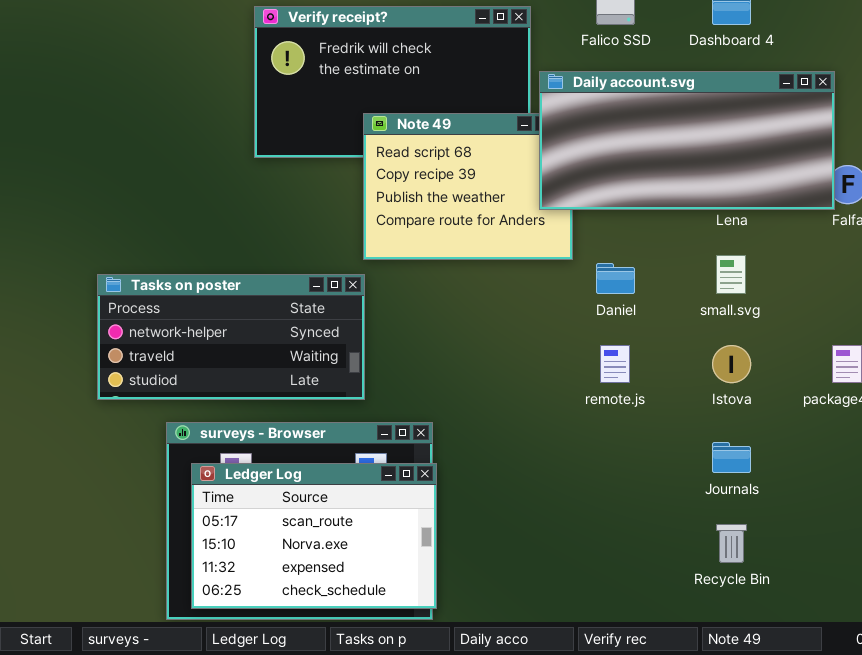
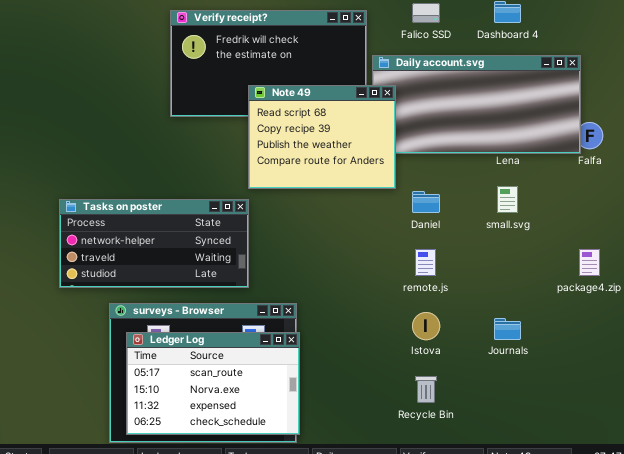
Note 49: [363,113,573,260] -> [248,85,396,189], raised
Istova: [712,345,751,383] -> [412,312,440,340], moved
Recycle Bin: [716,524,747,563] -> [415,376,437,403], moved

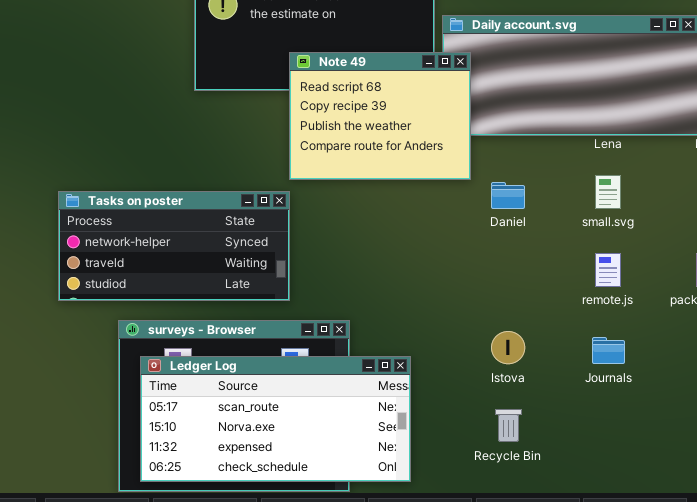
remote.js: [415,249,436,276] -> [595,253,621,287], moved
Ledger Log: [126,332,300,435] -> [140,356,411,482], resized

